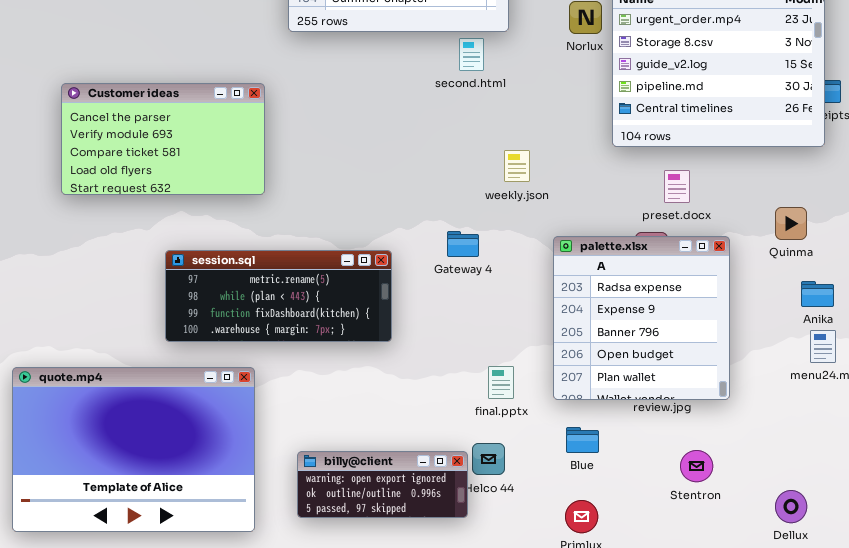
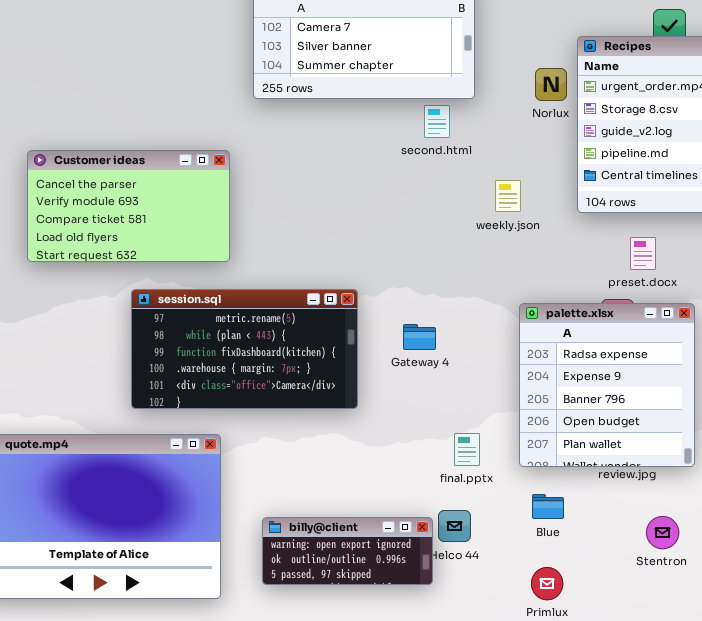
weekly.json: [504,150,530,182] -> [495,180,521,212], moved
Gateway 4: [447,231,479,257] -> [403,324,436,350], moved
session.sql: [165,250,392,342] -> [131,289,358,409], resized

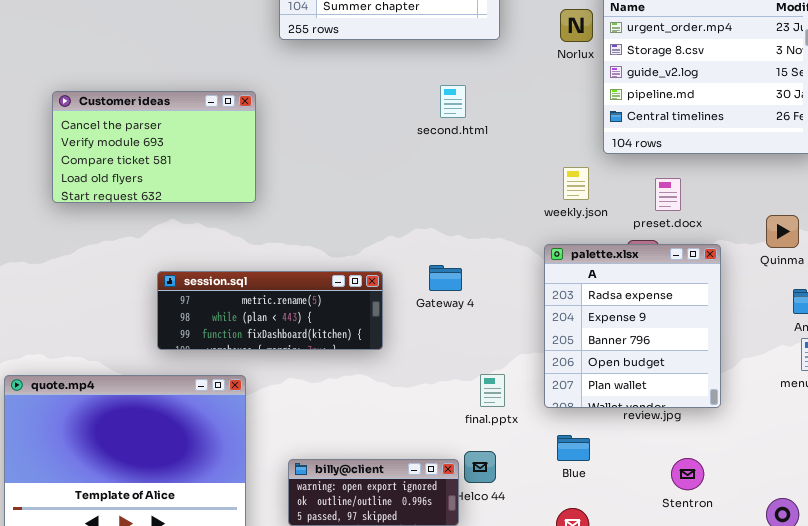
second.html: [424,105,450,138] -> [440,85,466,118], moved
weekly.json: [495,180,521,212] -> [563,167,589,200], moved
session.sql: [131,289,358,409] -> [157,271,383,350], resized

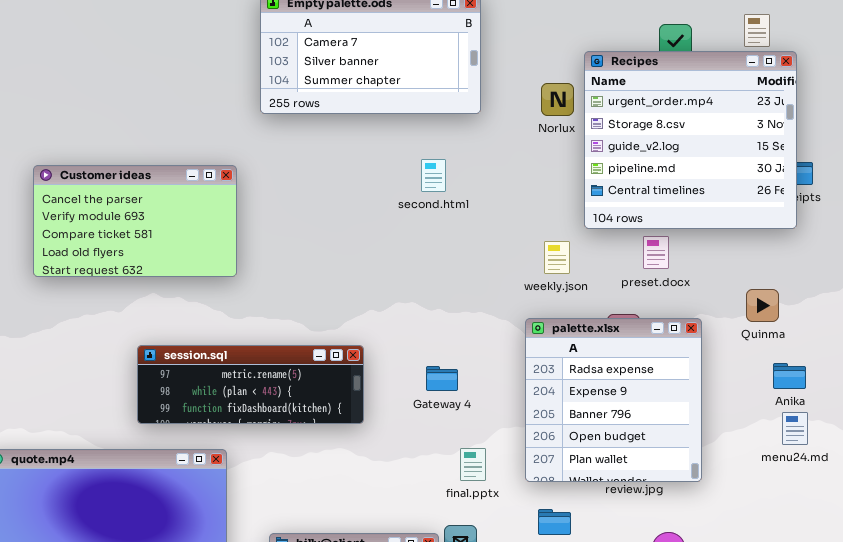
preset.docx: [655,178,681,211] -> [643,236,669,269], moved
Gateway 4: [429,265,462,291] -> [426,366,458,391], moved

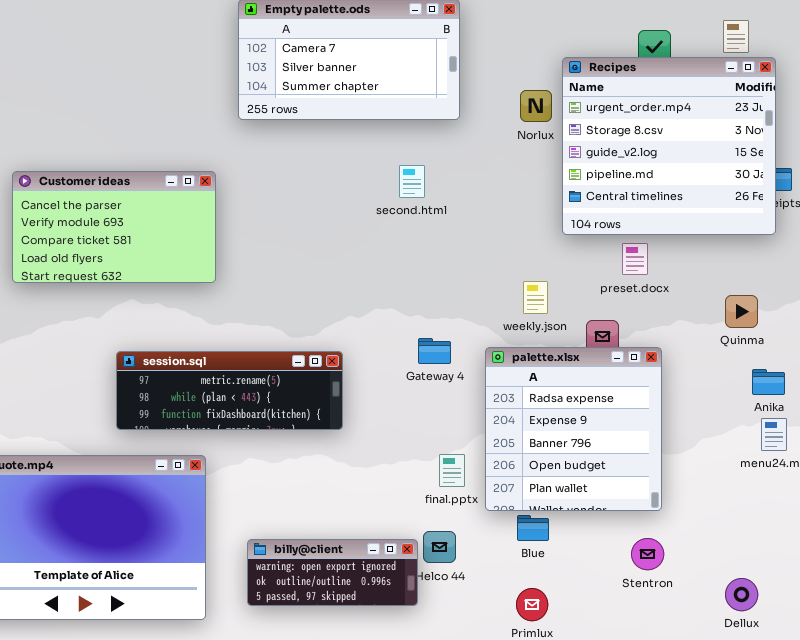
weekly.json: [544,241,570,274] -> [523,281,548,314], moved
palette.xlsx: [525,318,702,482] -> [485,347,662,511], moved
Gateway 4: [426,366,458,391] -> [418,338,451,364], moved

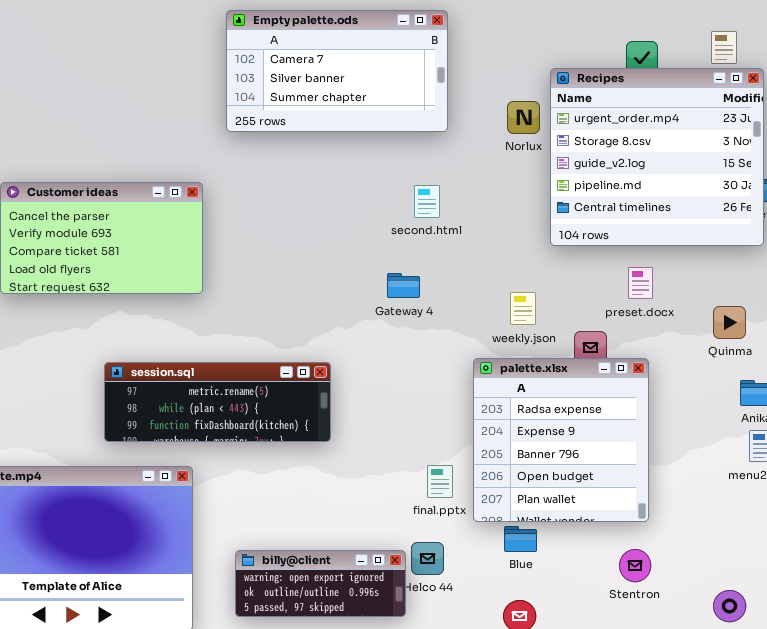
second.html: [399,165,425,198] -> [414,185,440,218], moved
preset.docx: [622,243,648,275] -> [628,267,653,299], moved
Gateway 4: [418,338,451,364] -> [387,273,420,298], moved

